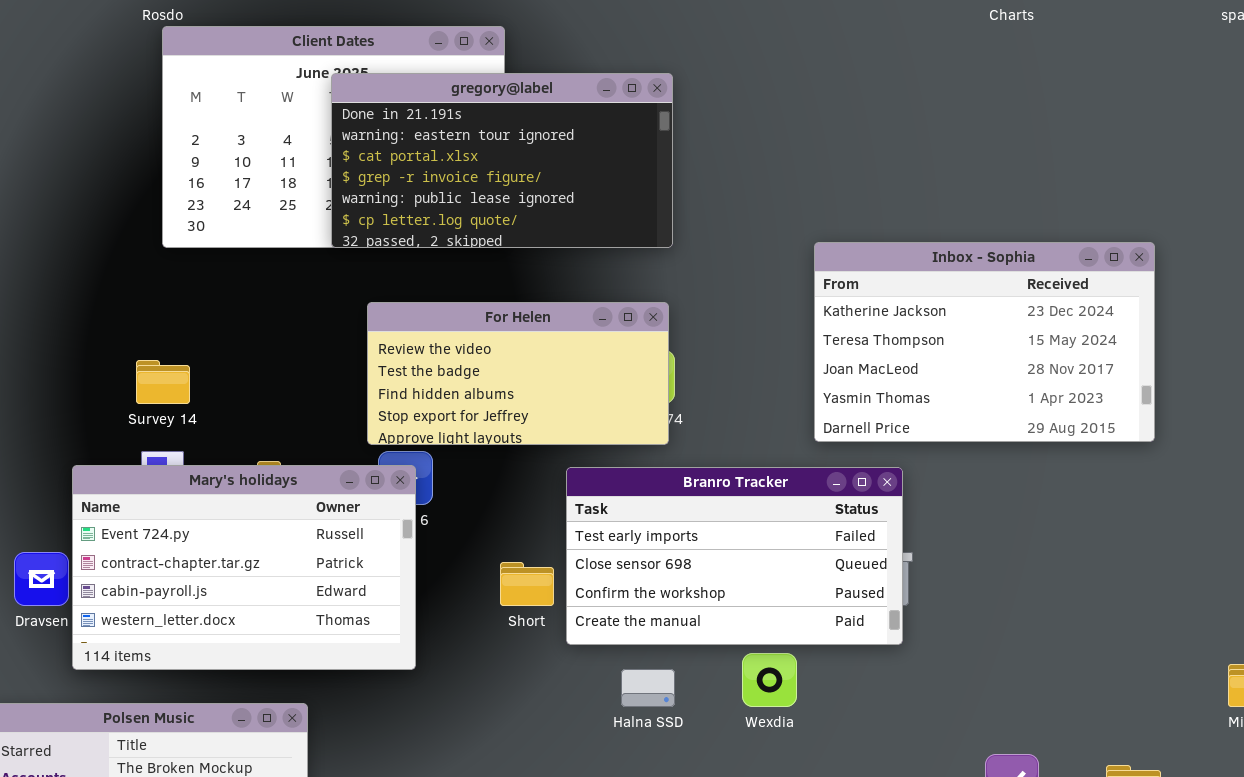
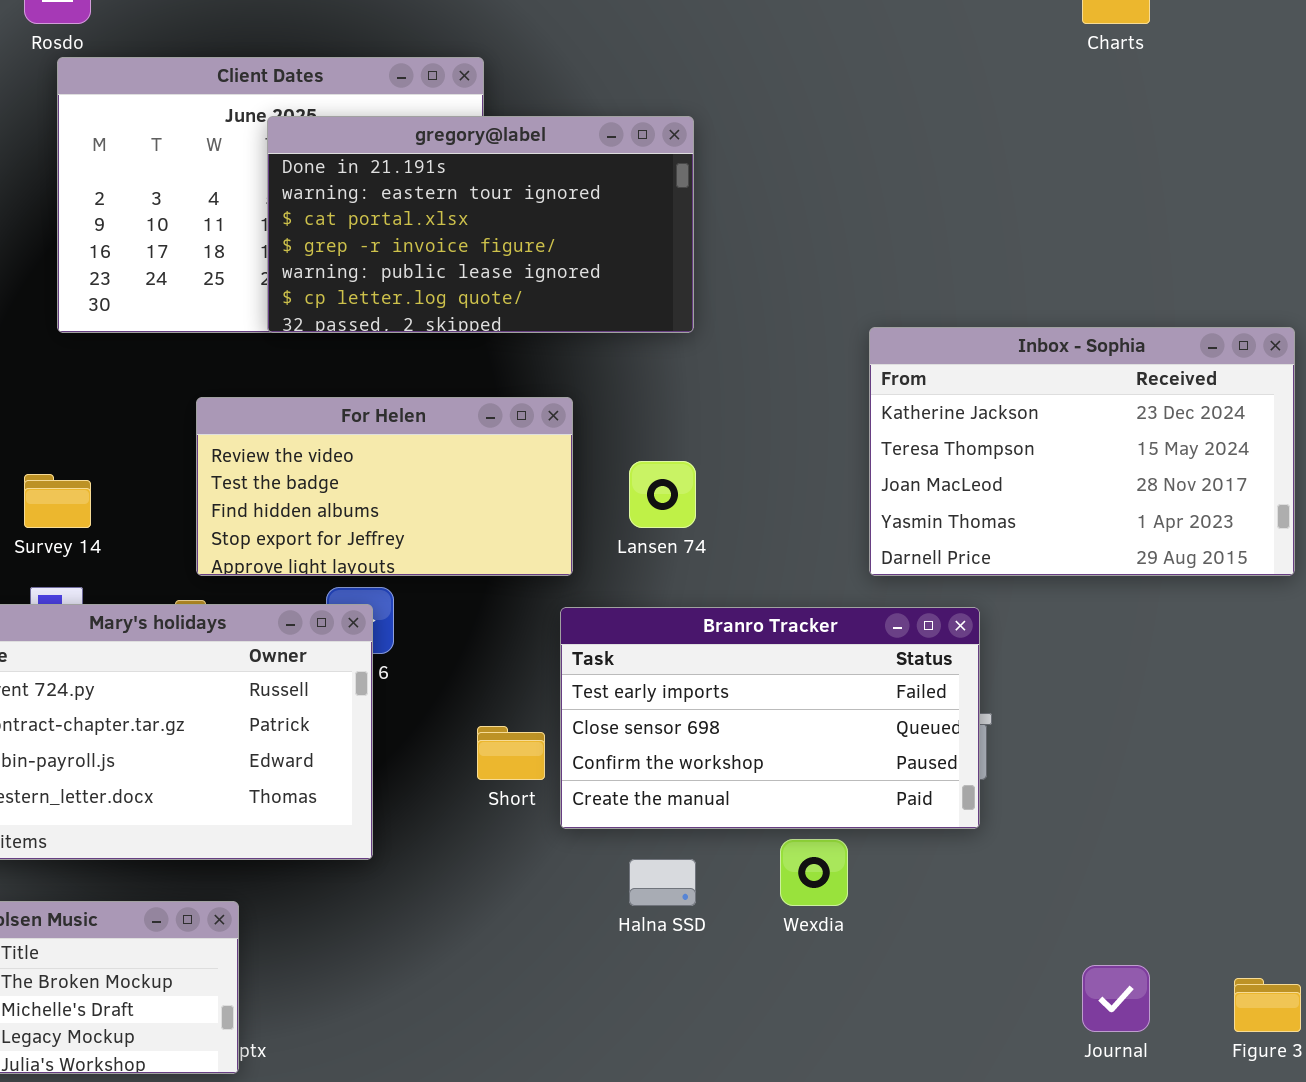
For Helen: [367,302,669,445] -> [196,397,573,576], moved

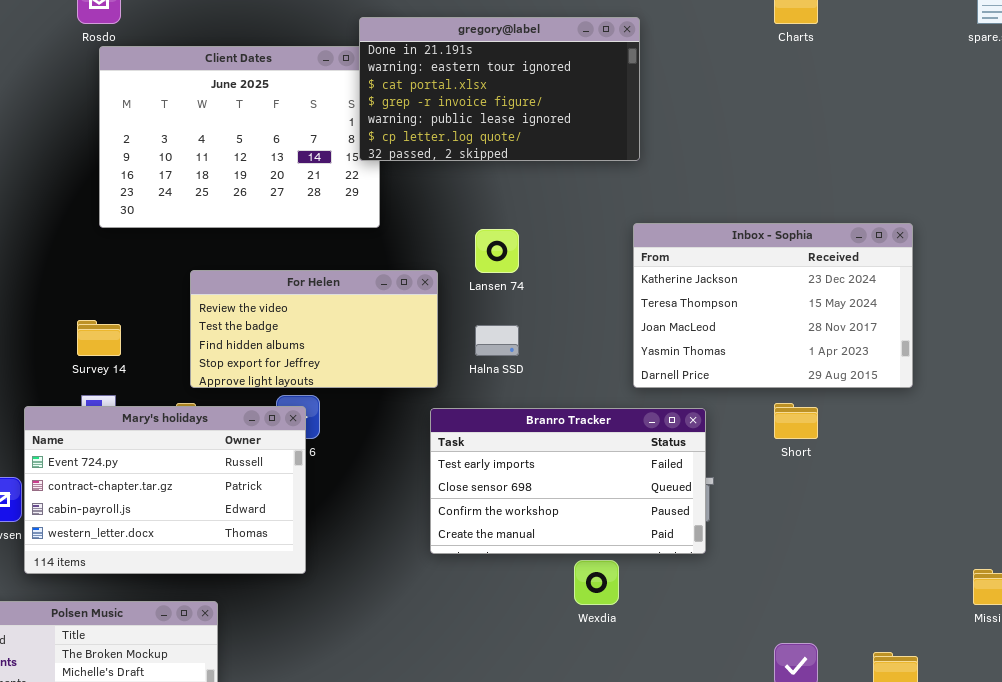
gregory@label: [267,116,694,333] -> [359,17,640,161], moved
Lansen 74: [629,461,696,528] -> [475,229,519,273], moved
Short: [477,726,545,780] -> [774,403,818,439], moved
Halna SSD: [629,859,696,906] -> [475,325,519,356], moved

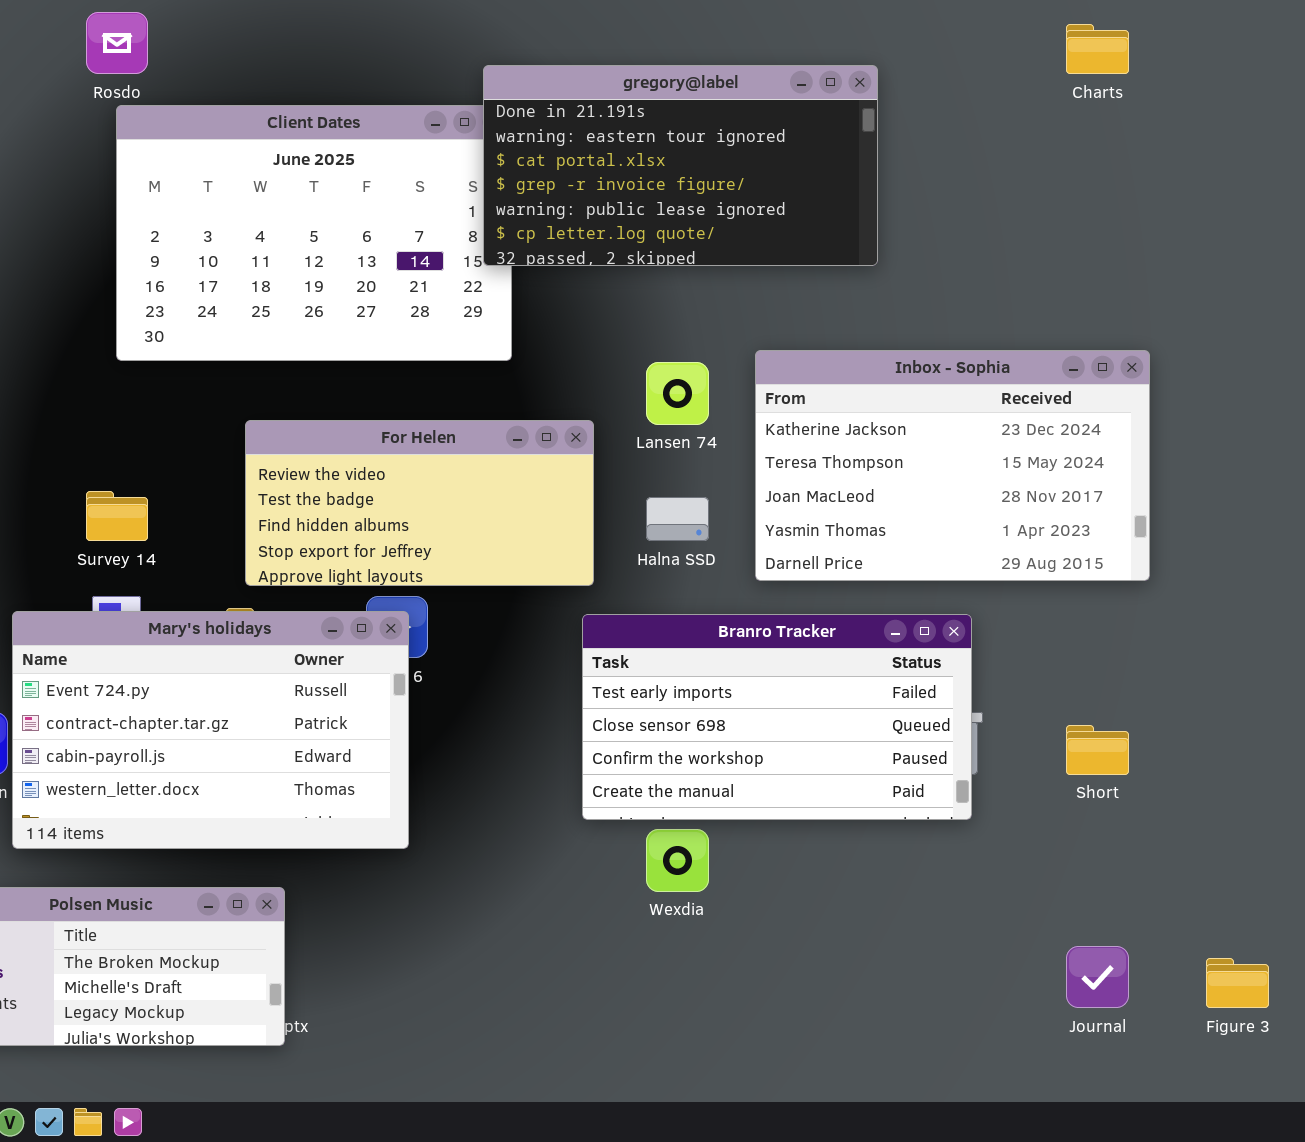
Inbox - Sophia: [633,223,913,388] -> [755,350,1150,581], moved
Short: [774,403,818,439] -> [1066,725,1129,775], moved
Wexdia: [574,560,619,605] -> [646,829,709,892], moved

